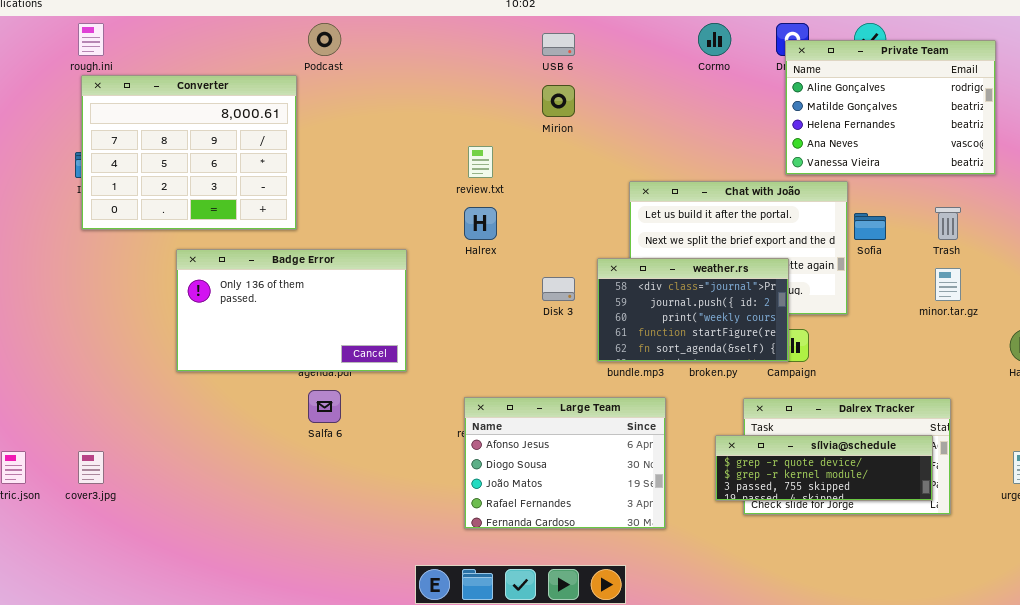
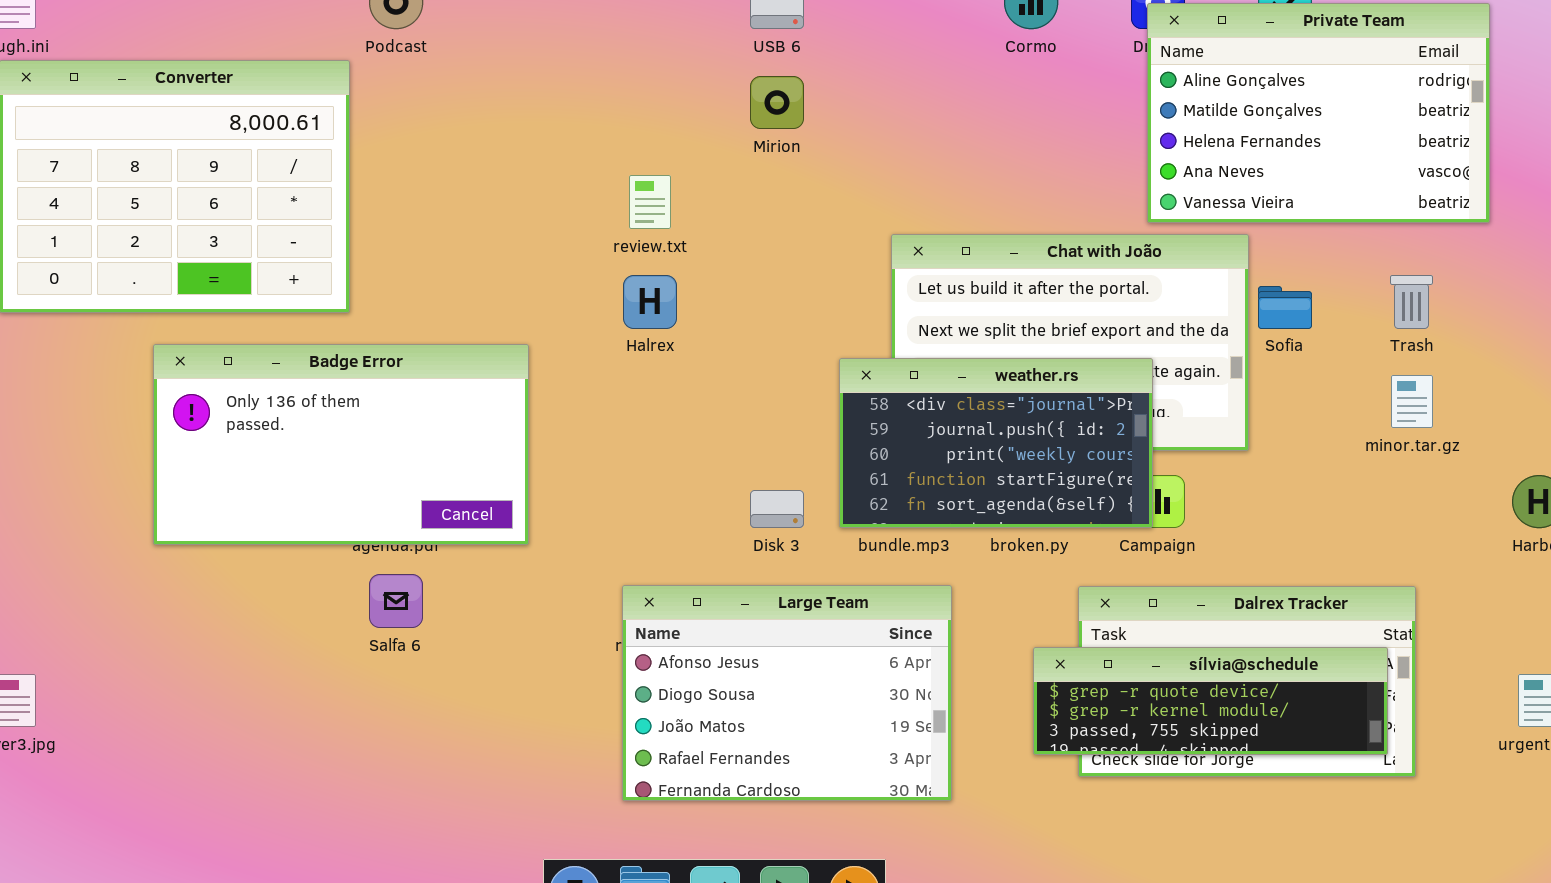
Disk 3: [542,277,575,301] -> [750,490,804,528], moved

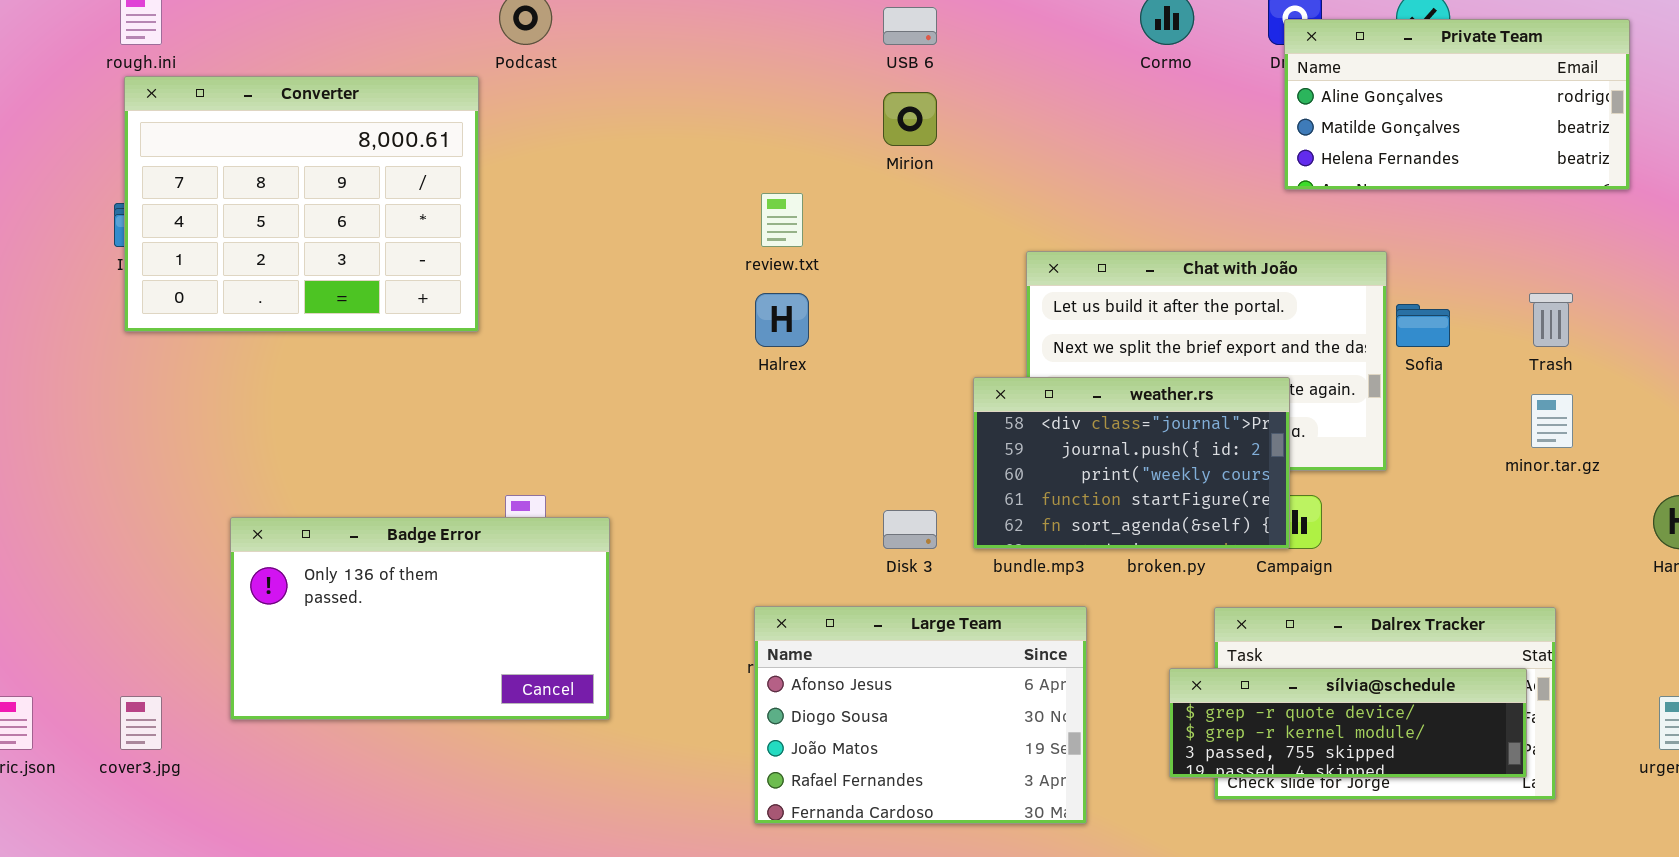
Private Team: [1147,3,1490,223] -> [1284,19,1630,190], resized
Badge Error: [153,344,529,545] -> [230,517,610,720], moved

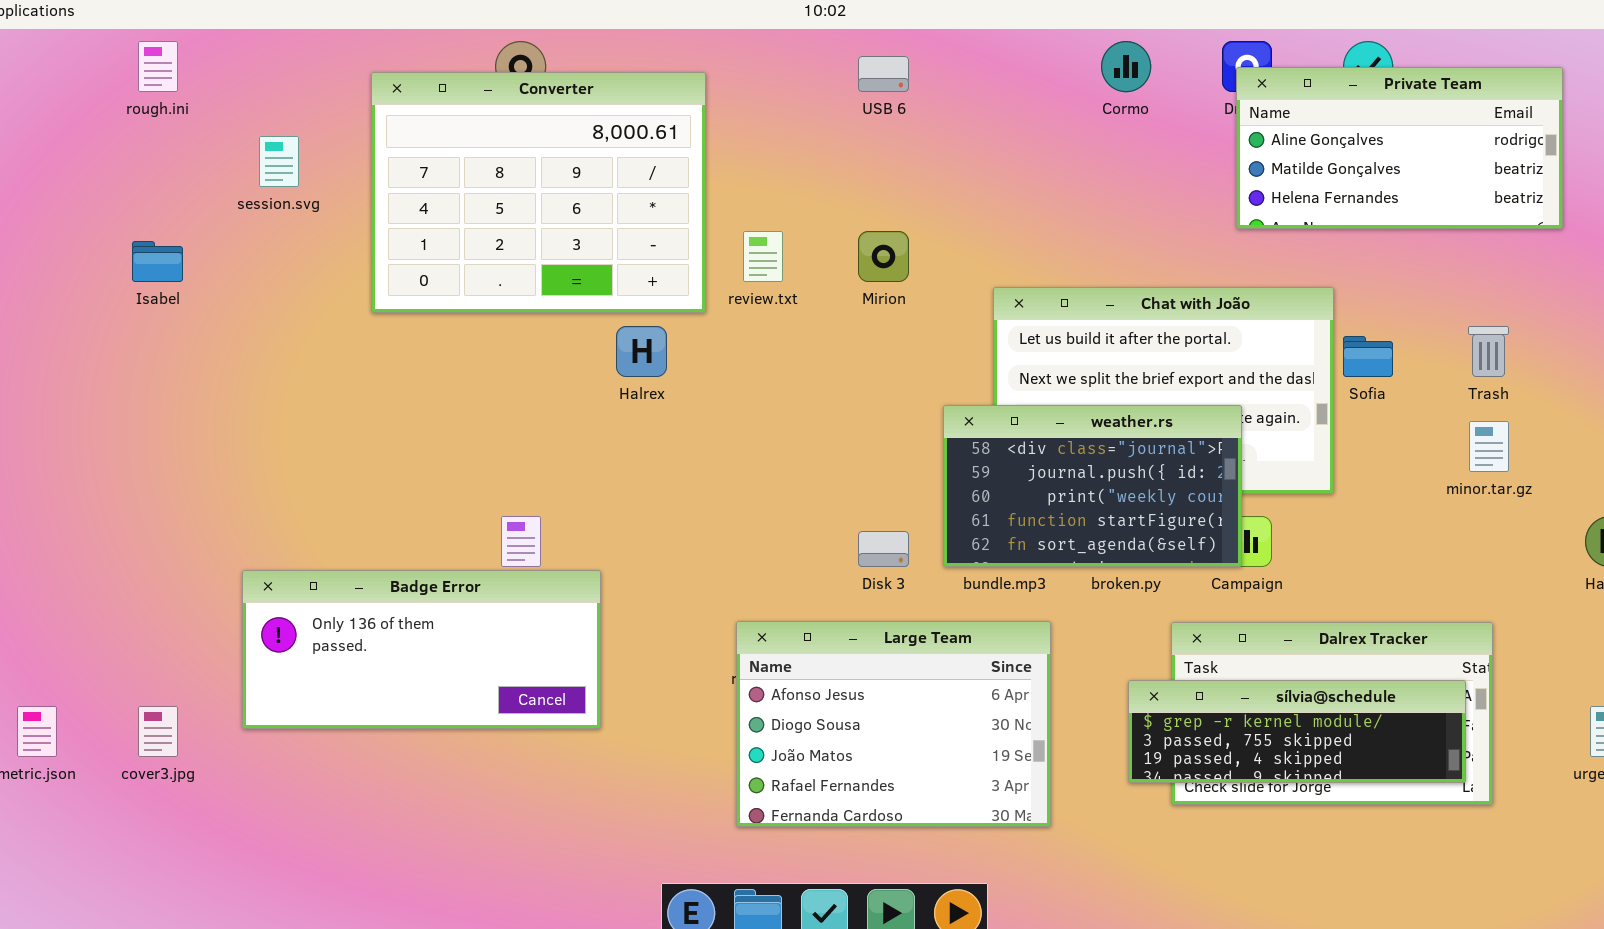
Converter: [124,76,479,332] -> [371,72,706,313], moved
Mirion: [883,92,937,146] -> [858,231,909,282], moved
Halrex: [755,293,809,347] -> [616,326,667,377], moved
Badge Error: [230,517,610,720] -> [242,570,601,729], resized
sílvia@schedule: [1169,668,1527,778] -> [1128,680,1466,783], scrolled down 1 row

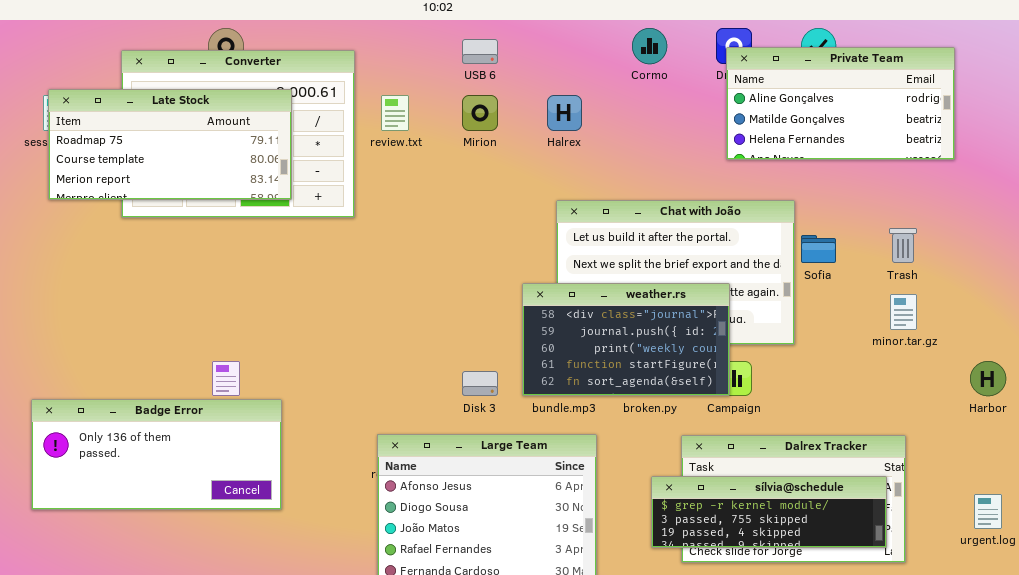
Late Stock: none -> [48,89,292,200], opened
review.txt: [743,231,783,282] -> [381,95,409,131], moved
Mirion: [858,231,909,282] -> [462,95,498,131], moved
Halrex: [616,326,667,377] -> [547,95,582,131], moved

